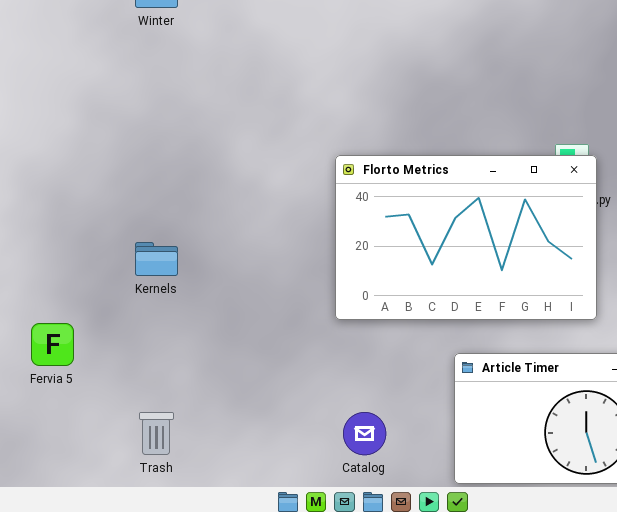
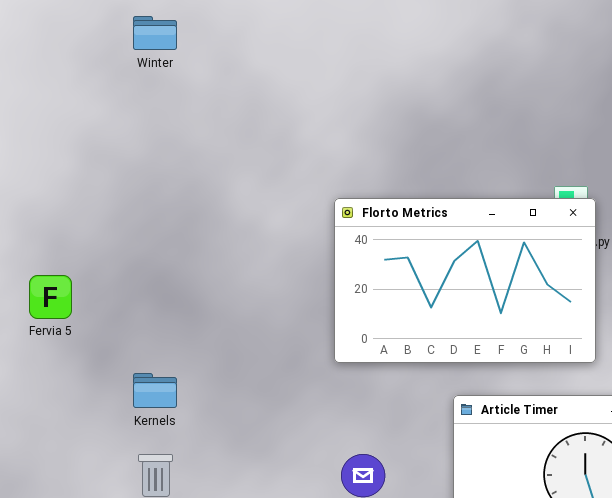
Kernels: [135,242,178,276] -> [133,373,177,408], moved
Fervia 5: [31,323,74,366] -> [29,275,72,319], moved

